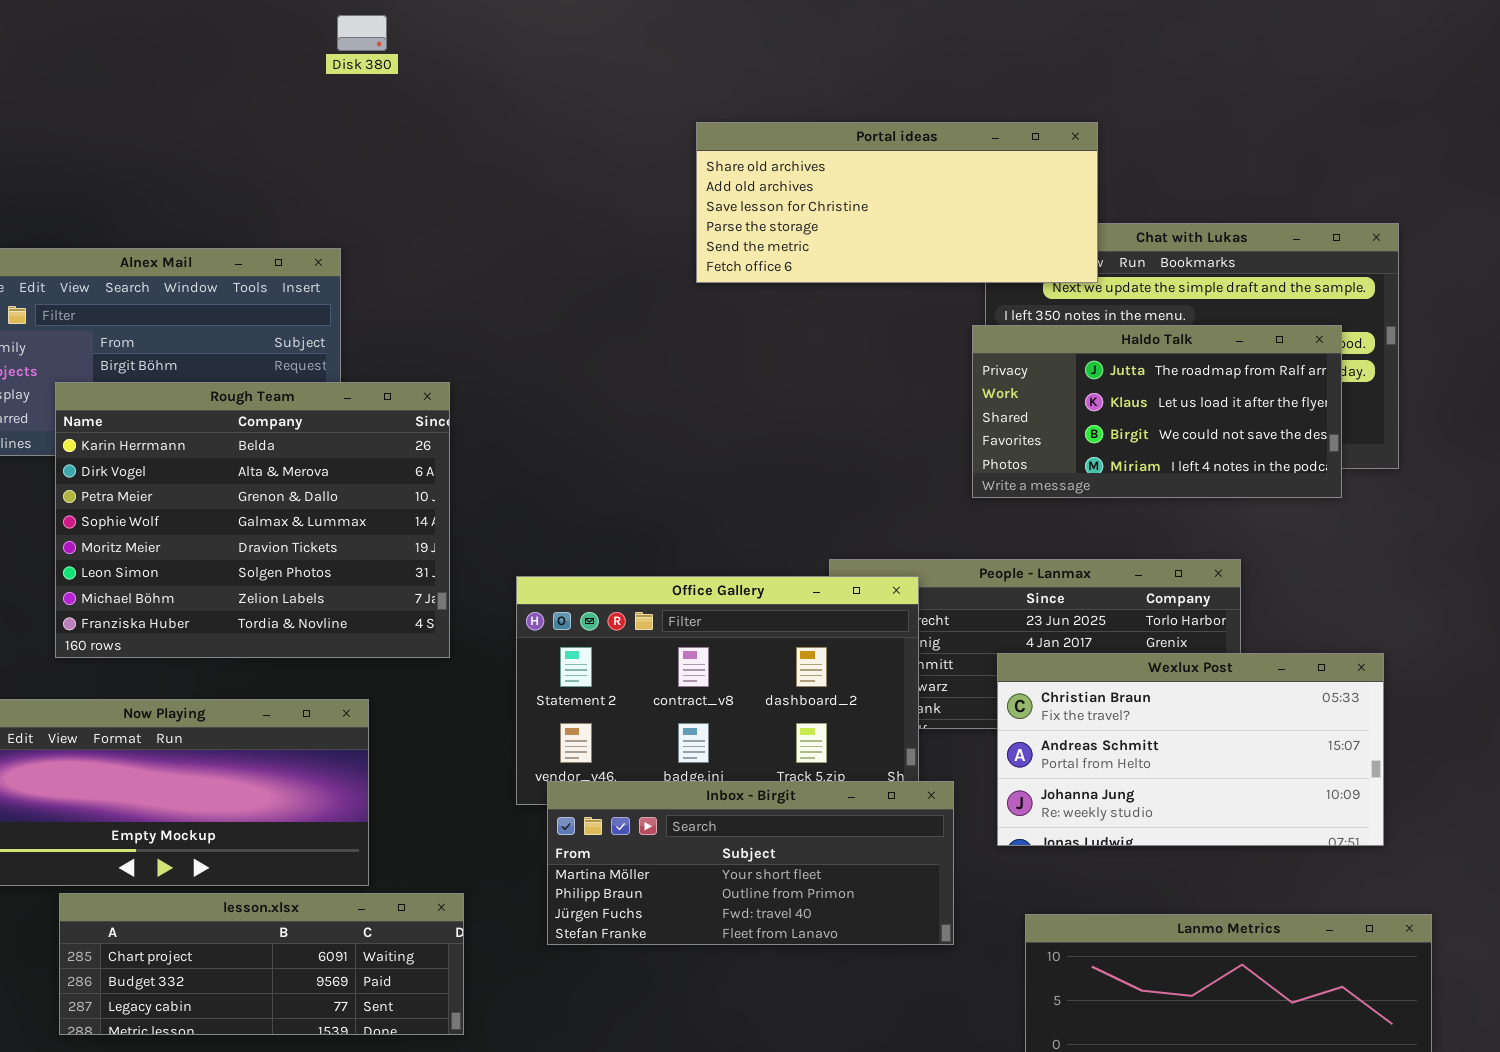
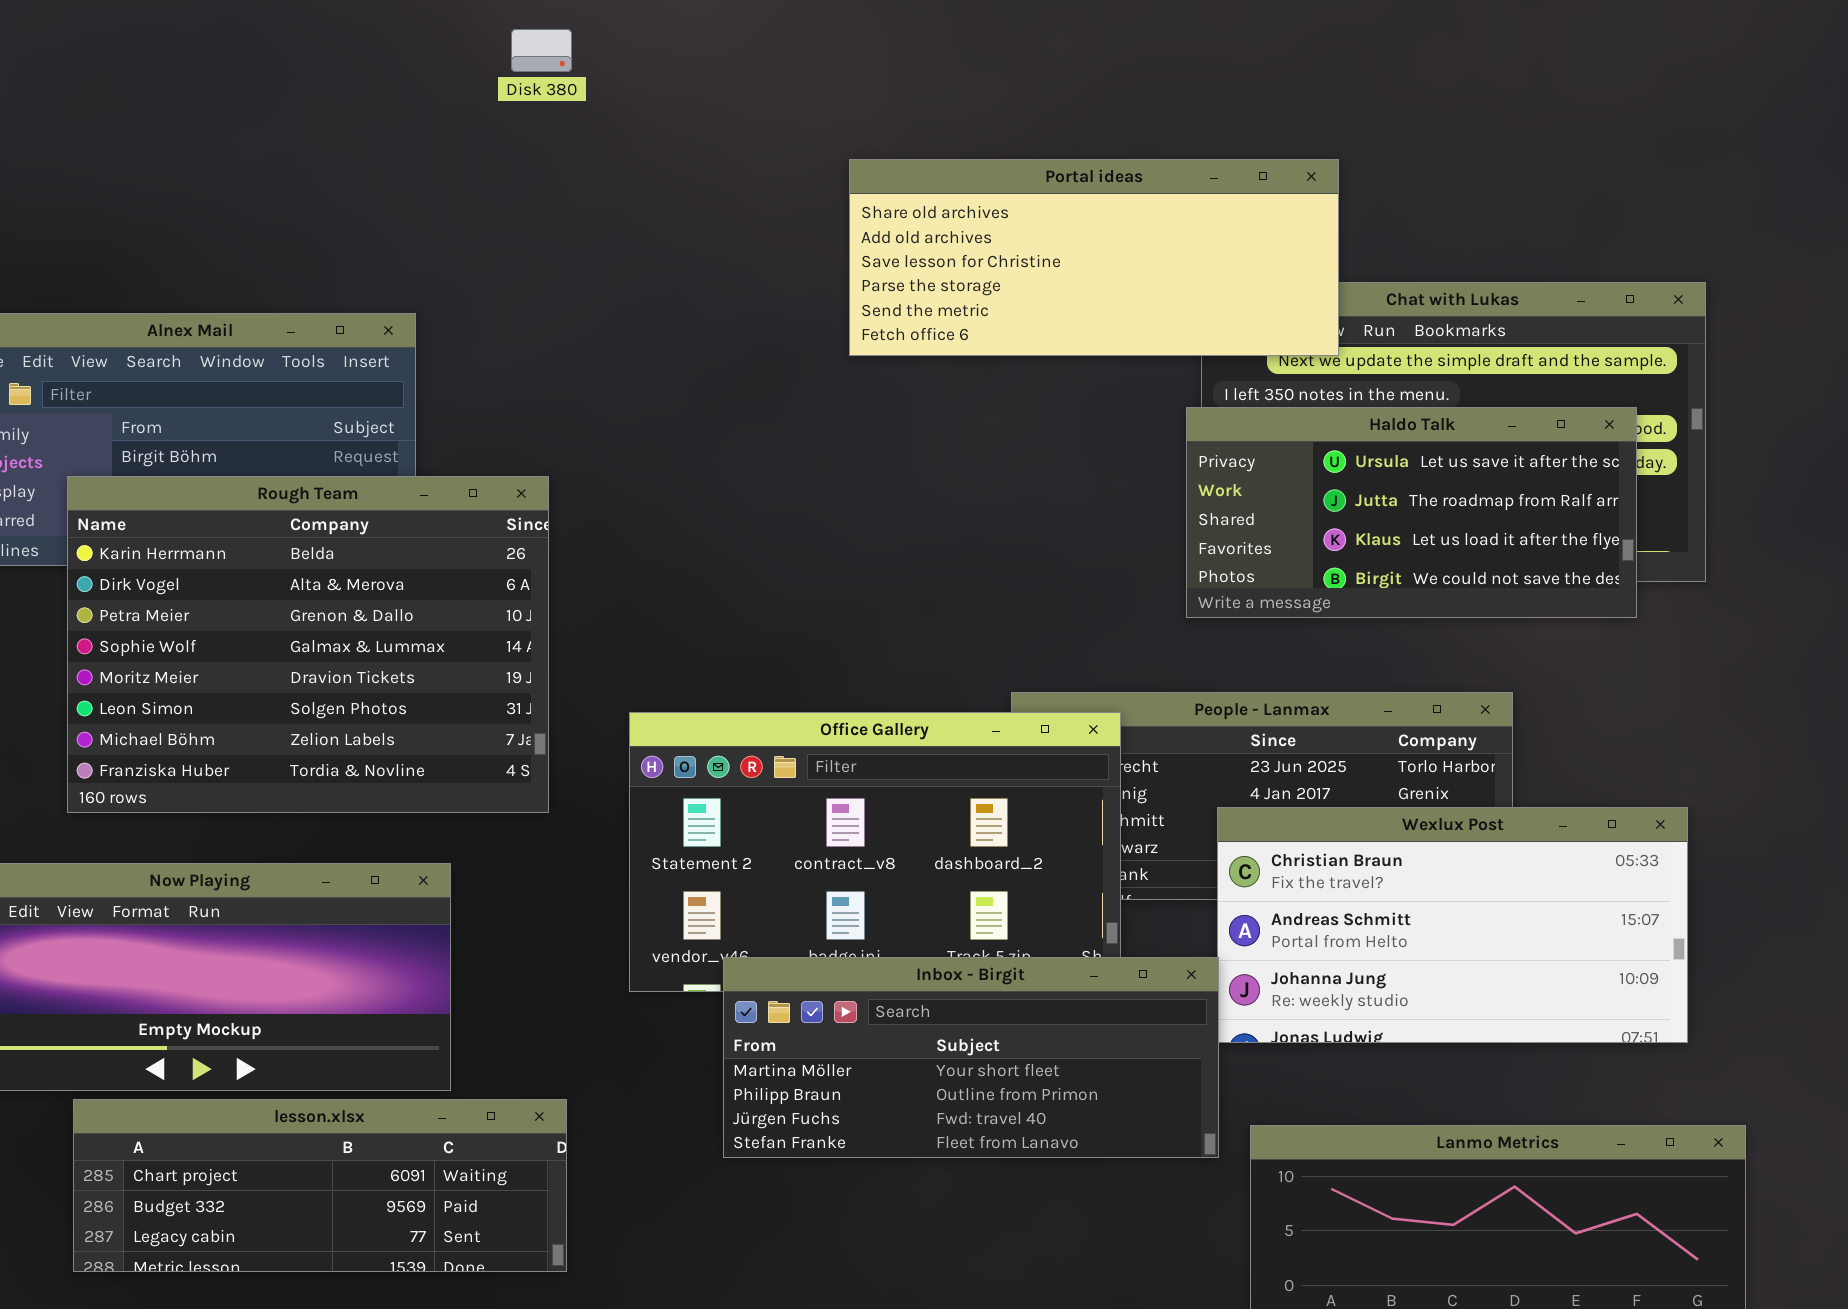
Disk 380: [337,15,387,51] -> [511,29,572,72], moved
Haldo Talk: [972,325,1342,498] -> [1186,407,1637,618], scrolled up 1 row
Inbox - Birgit: [547,781,954,945] -> [723,957,1219,1158], moved

